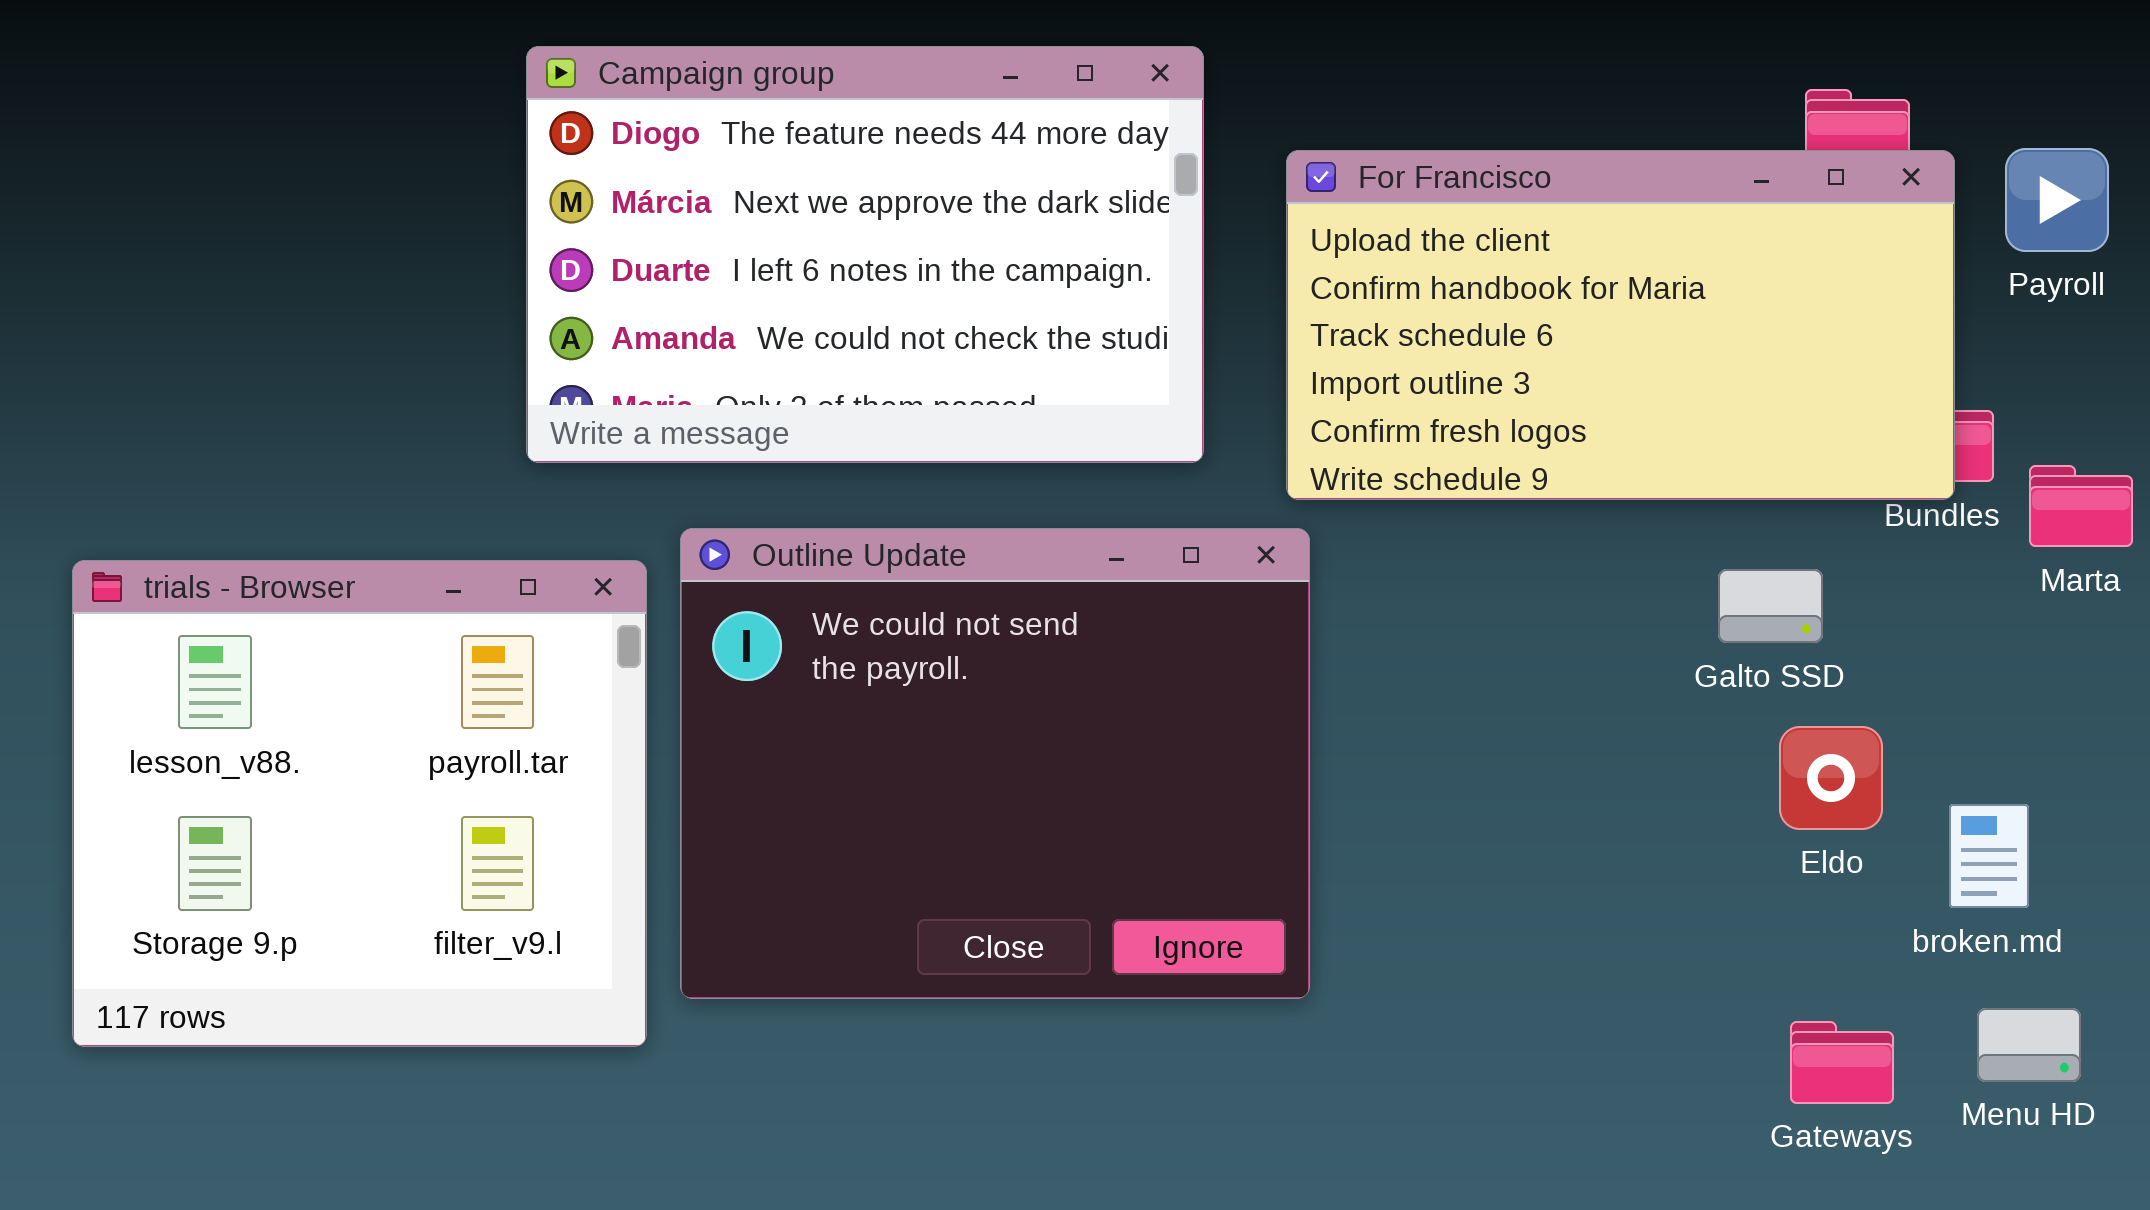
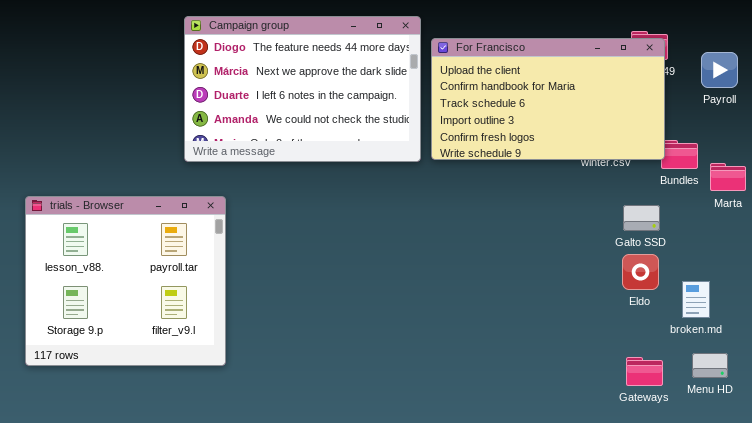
For Francisco: [1286,150,1955,500] -> [431,38,665,160], moved
Outline Update: [680,528,1310,999] -> none, closed
Galto SSD: [1718,569,1823,643] -> [623,205,660,231], moved

